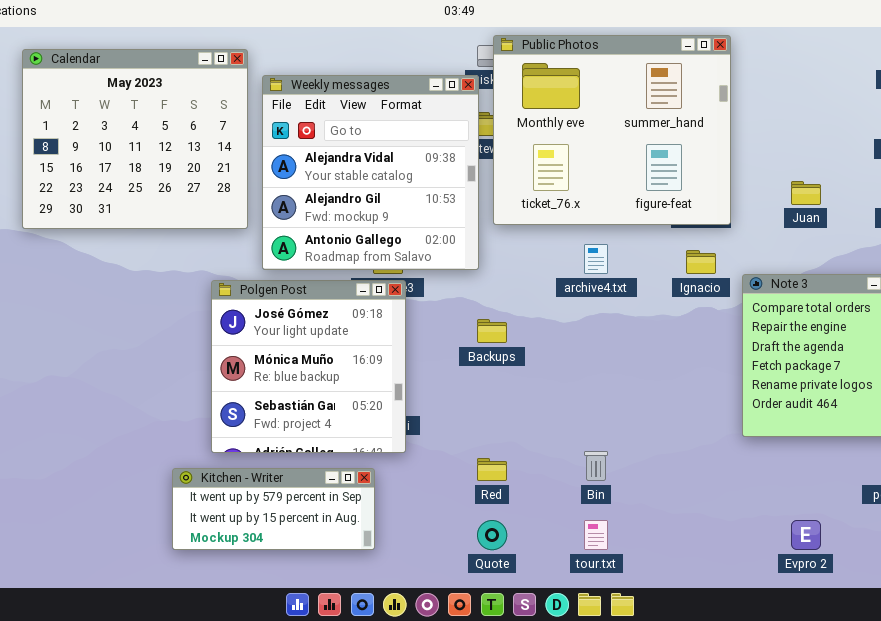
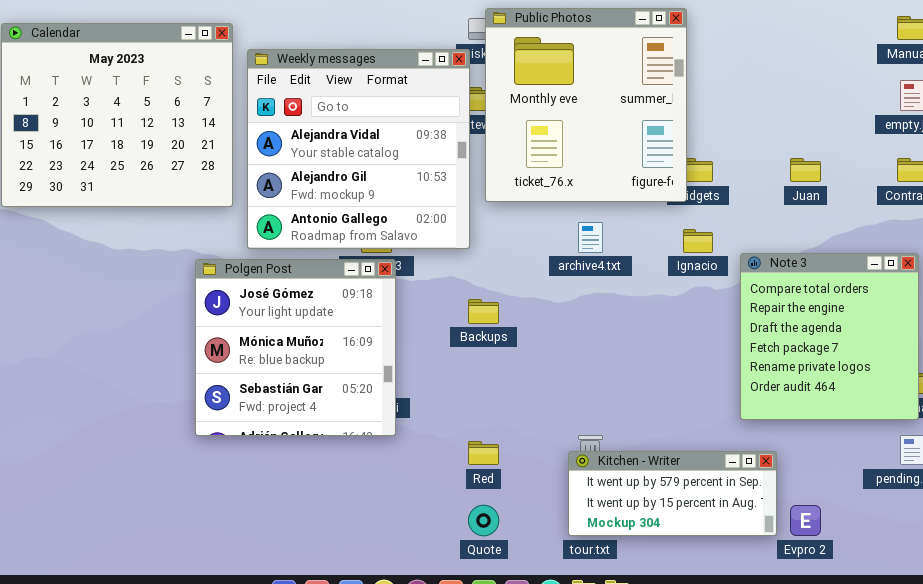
Public Photos: [493,35,731,225] -> [485,8,687,202], resized
Kitchen - Writer: [172,468,375,550] -> [568,451,777,536], moved

